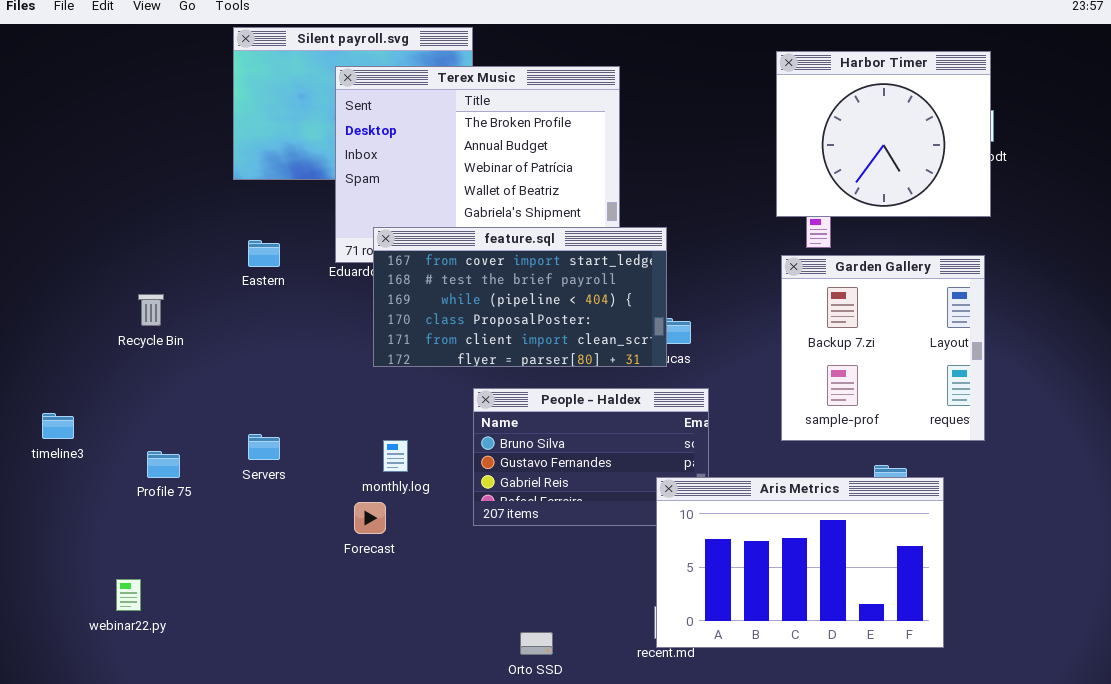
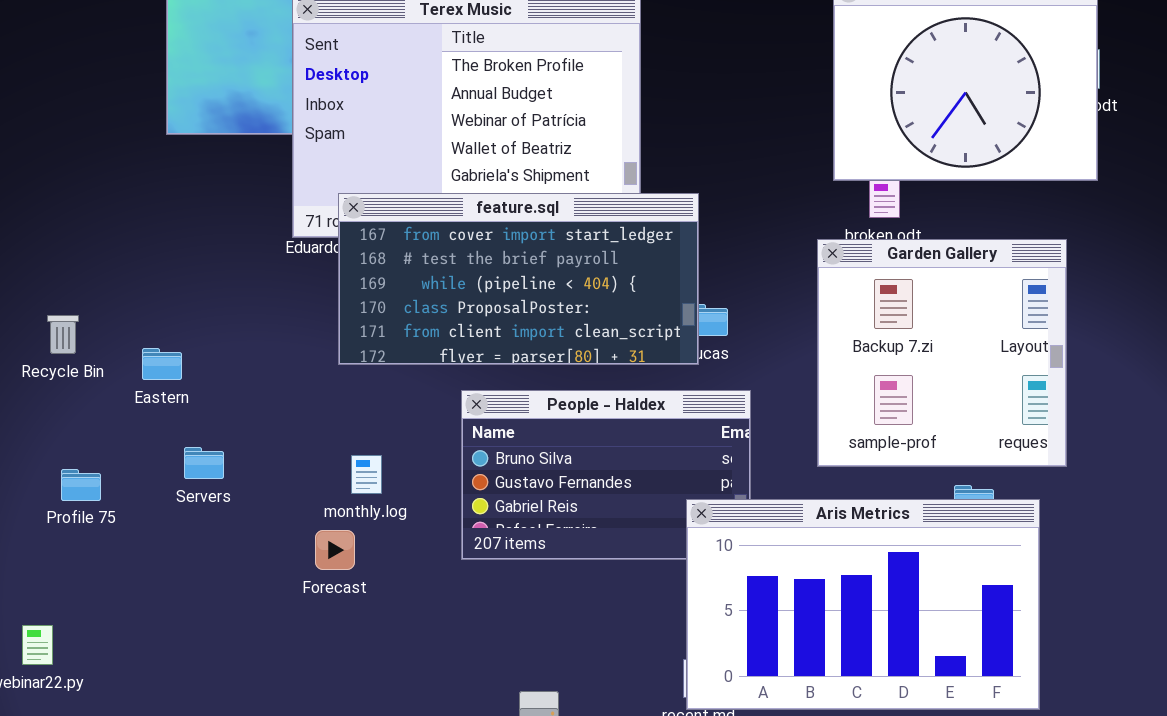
Eastern: [248,240,280,267] -> [142,348,182,380], moved
Garden Gallery: [781,255,985,441] -> [817,239,1067,467], moved
Recycle Bin: [138,294,164,326] -> [47,315,79,354], moved

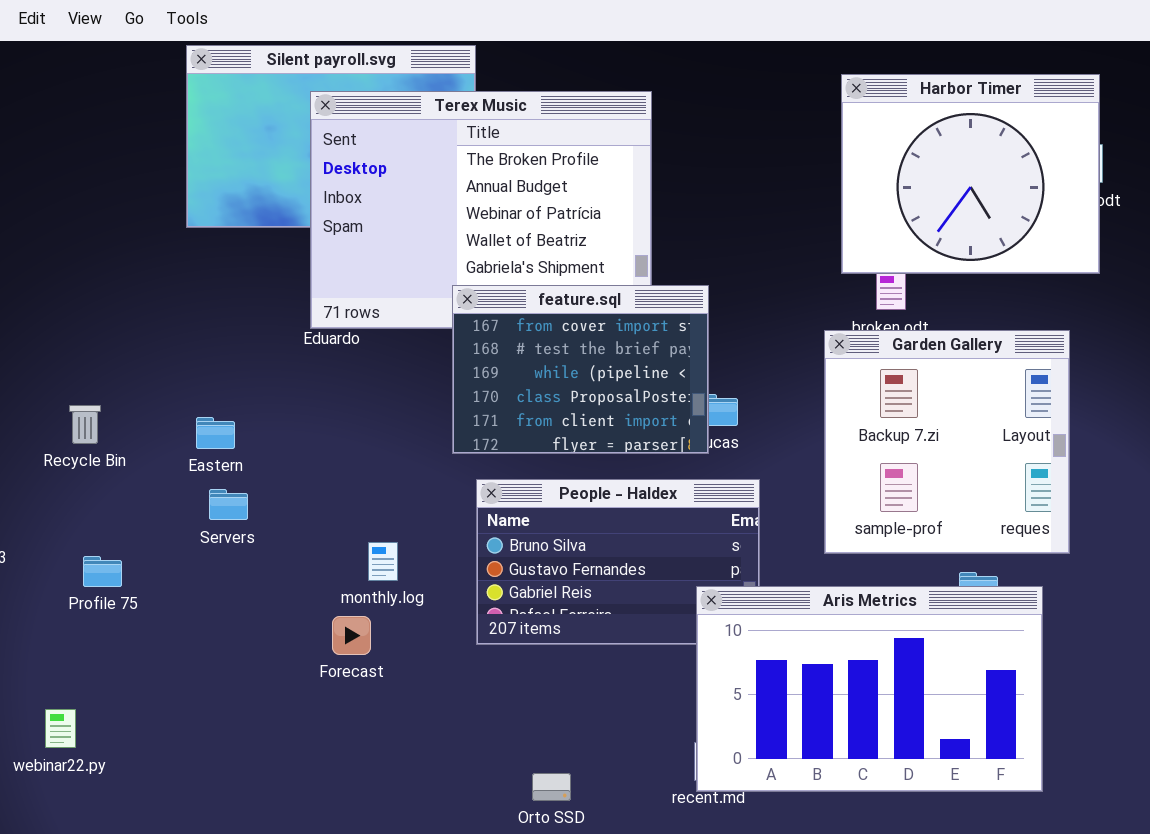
feature.sql: [338,193,699,365] -> [452,285,709,454], resized
Eastern: [142,348,182,380] -> [196,417,235,449], moved
Servers: [184,447,224,479] -> [209,489,248,520], moved

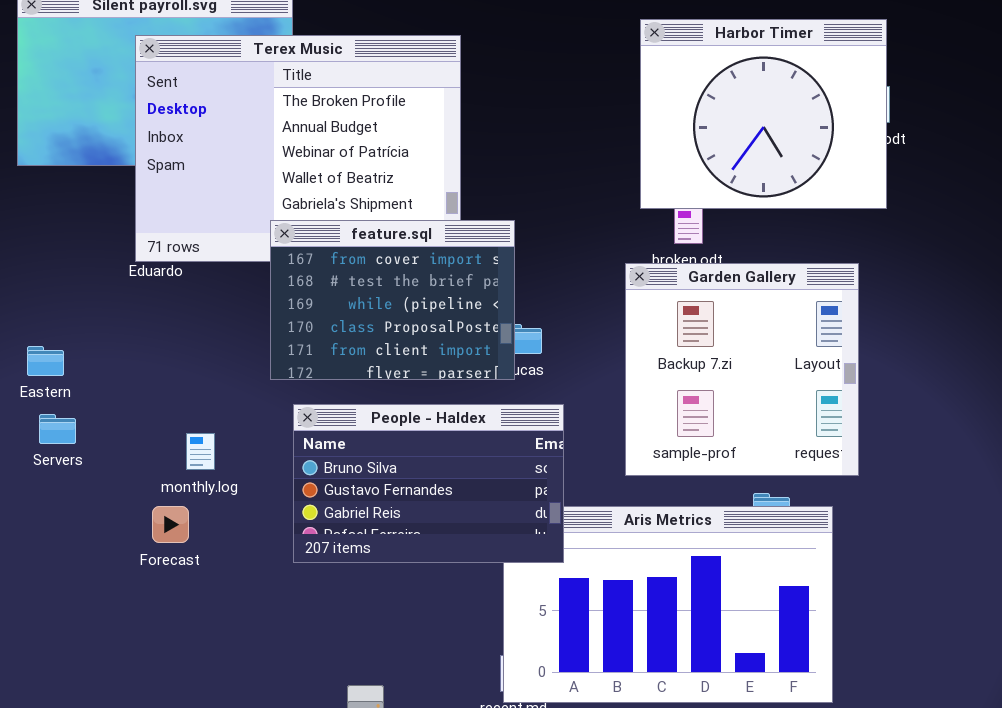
People - Haldex: [476,479,760,645] -> [293,404,564,563], raised
monthly.log: [368,542,398,581] -> [186,433,215,470], moved
Forecast: [332,616,371,655] -> [152,506,189,543], moved

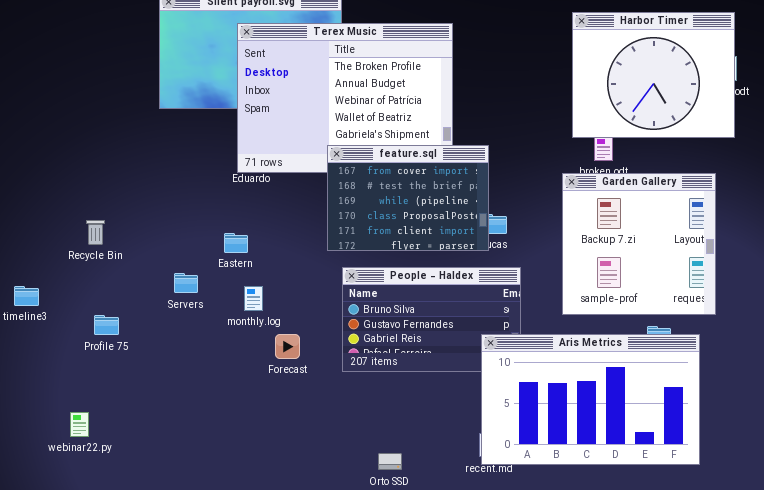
Eastern: [27,346,64,376] -> [224,233,248,253], moved
monthly.log: [186,433,215,470] -> [244,286,263,311], moved
Forecast: [152,506,189,543] -> [275,334,300,359], moved
Aris Metrics: [503,506,833,703] -> [481,334,700,465], raised

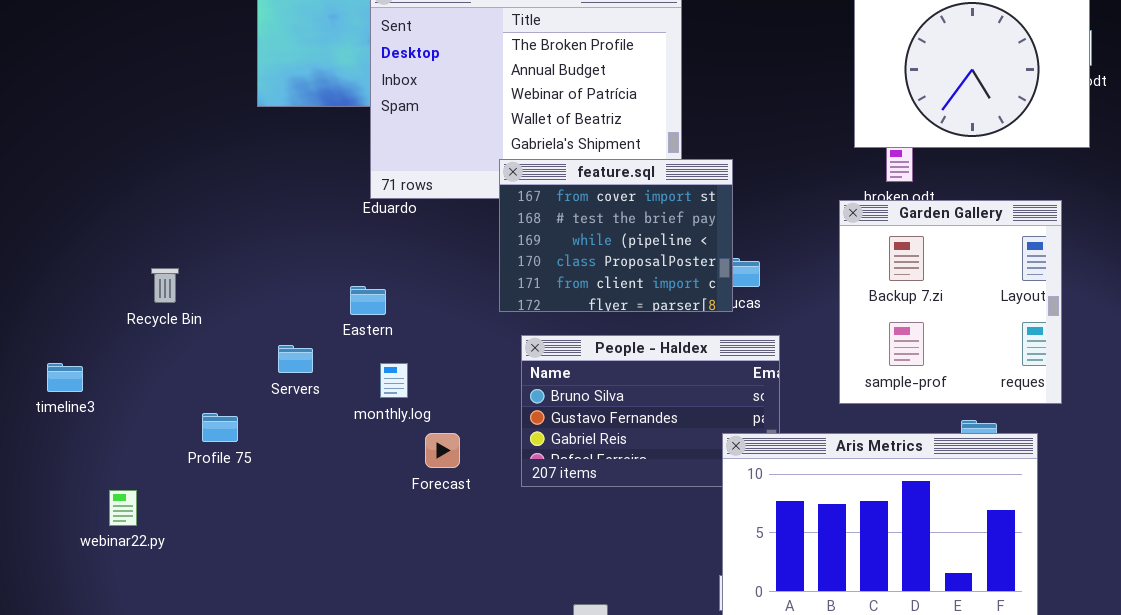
Profile 75: [94,315,119,335] -> [202,413,238,442], moved
webinar22.py: [70,412,89,437] -> [109,490,137,526], moved

